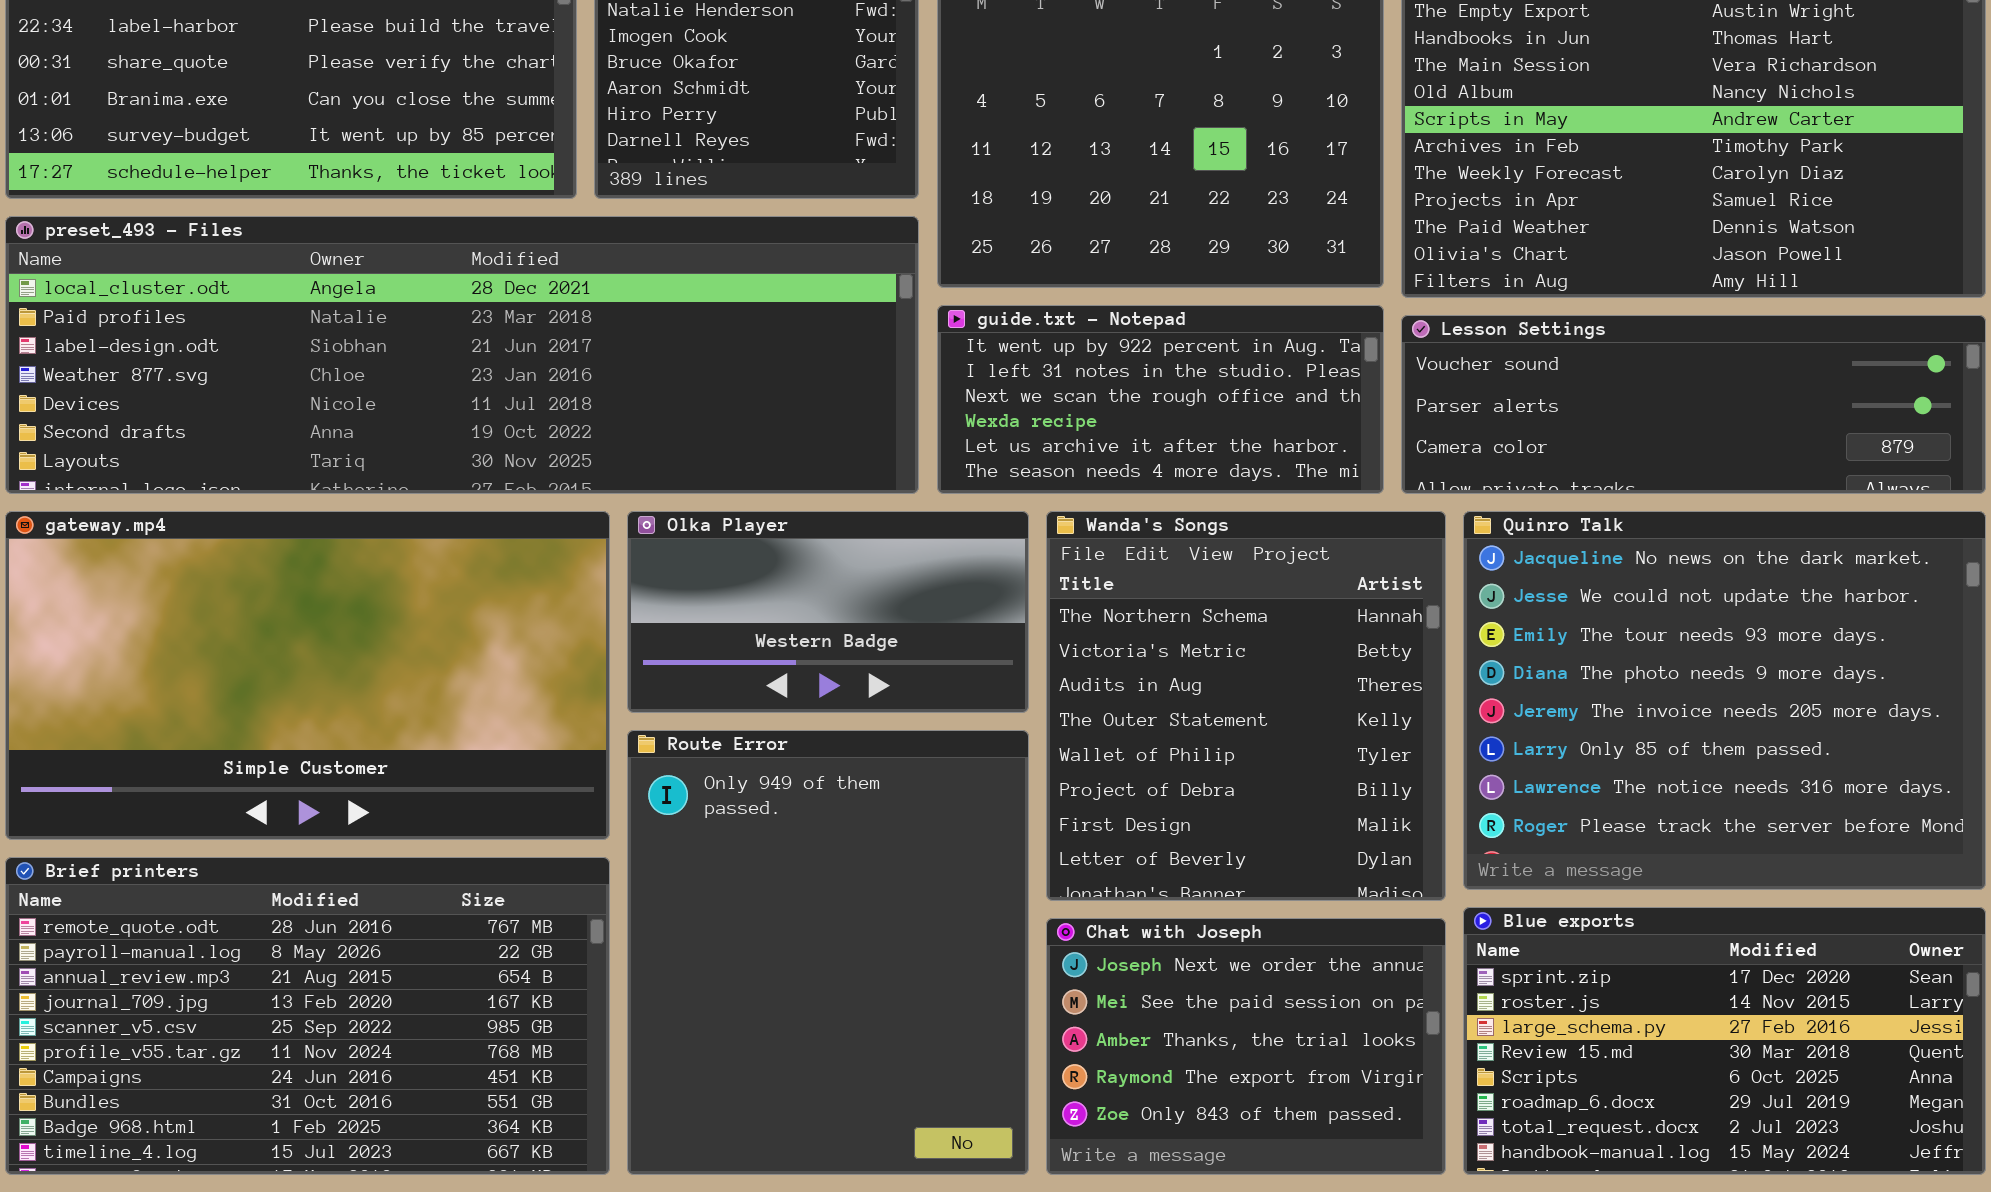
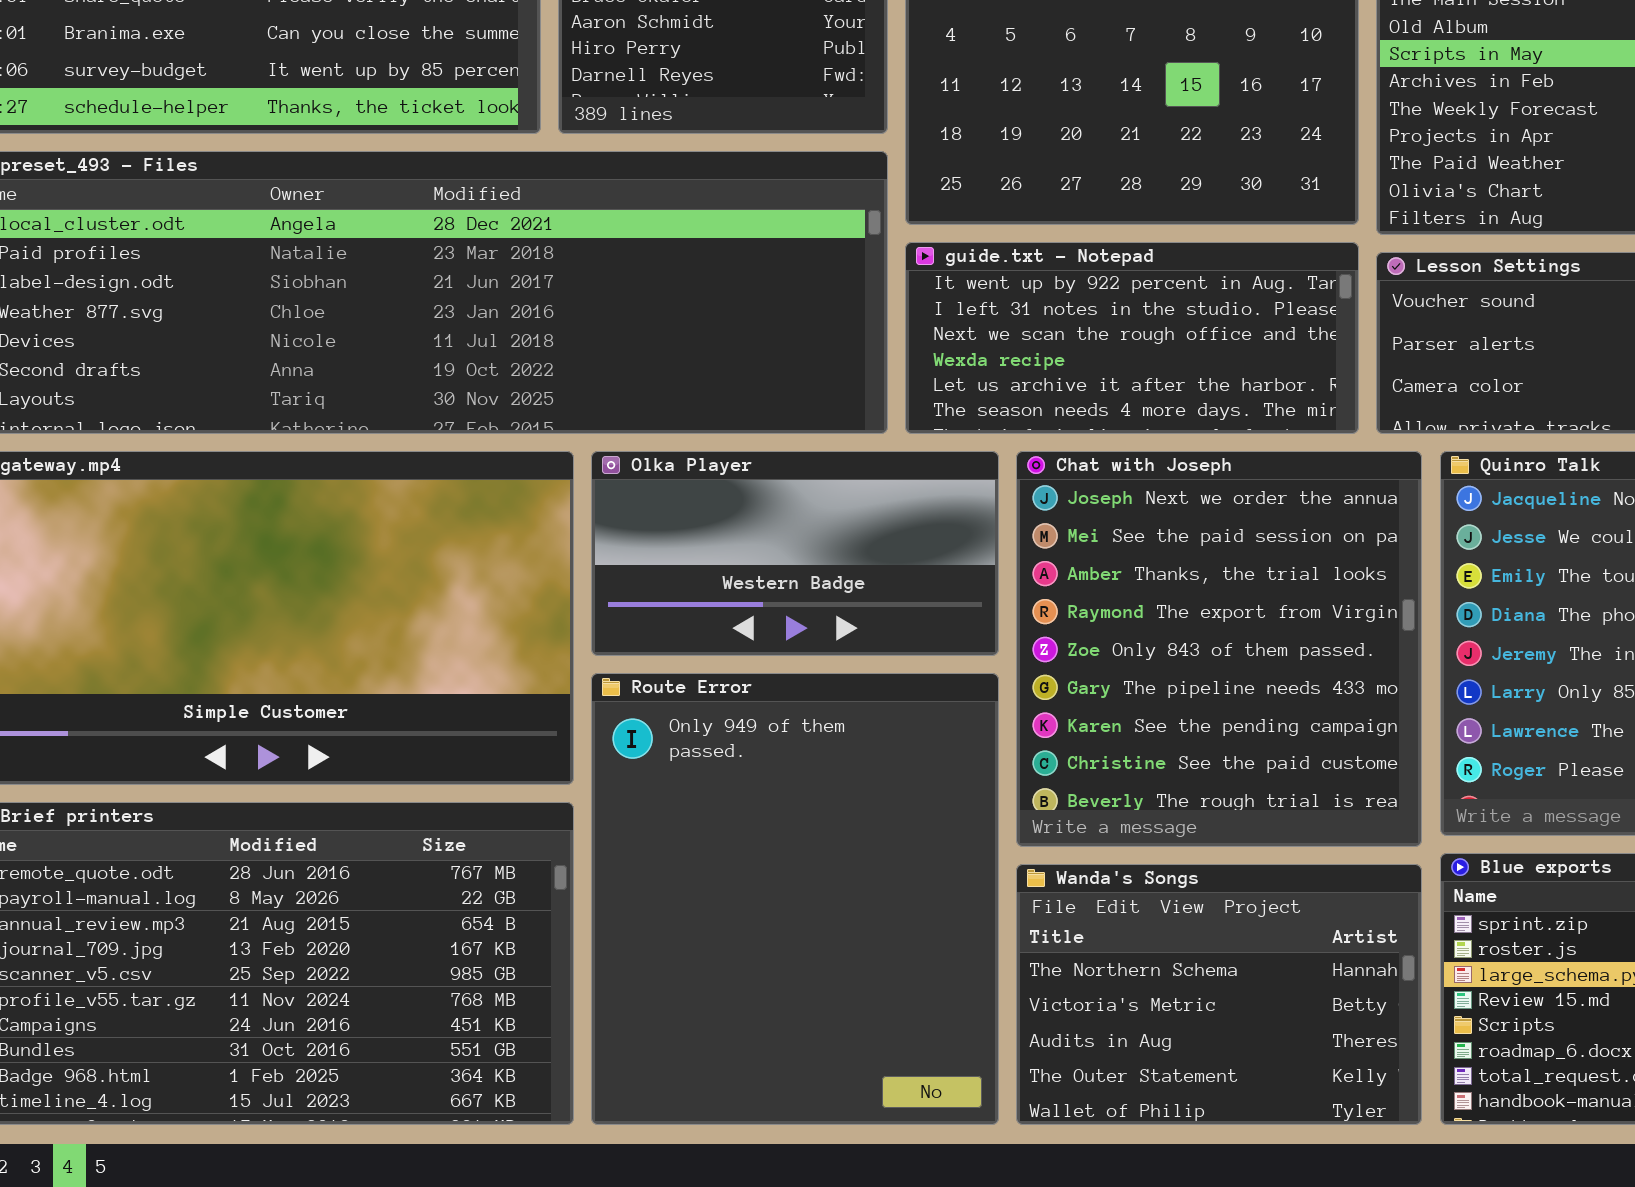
Wanda's Songs: [1046,511,1446,901] -> [1016,864,1422,1125], moved, resized
Chat with Joseph: [1046,918,1446,1175] -> [1016,451,1422,847], moved, resized

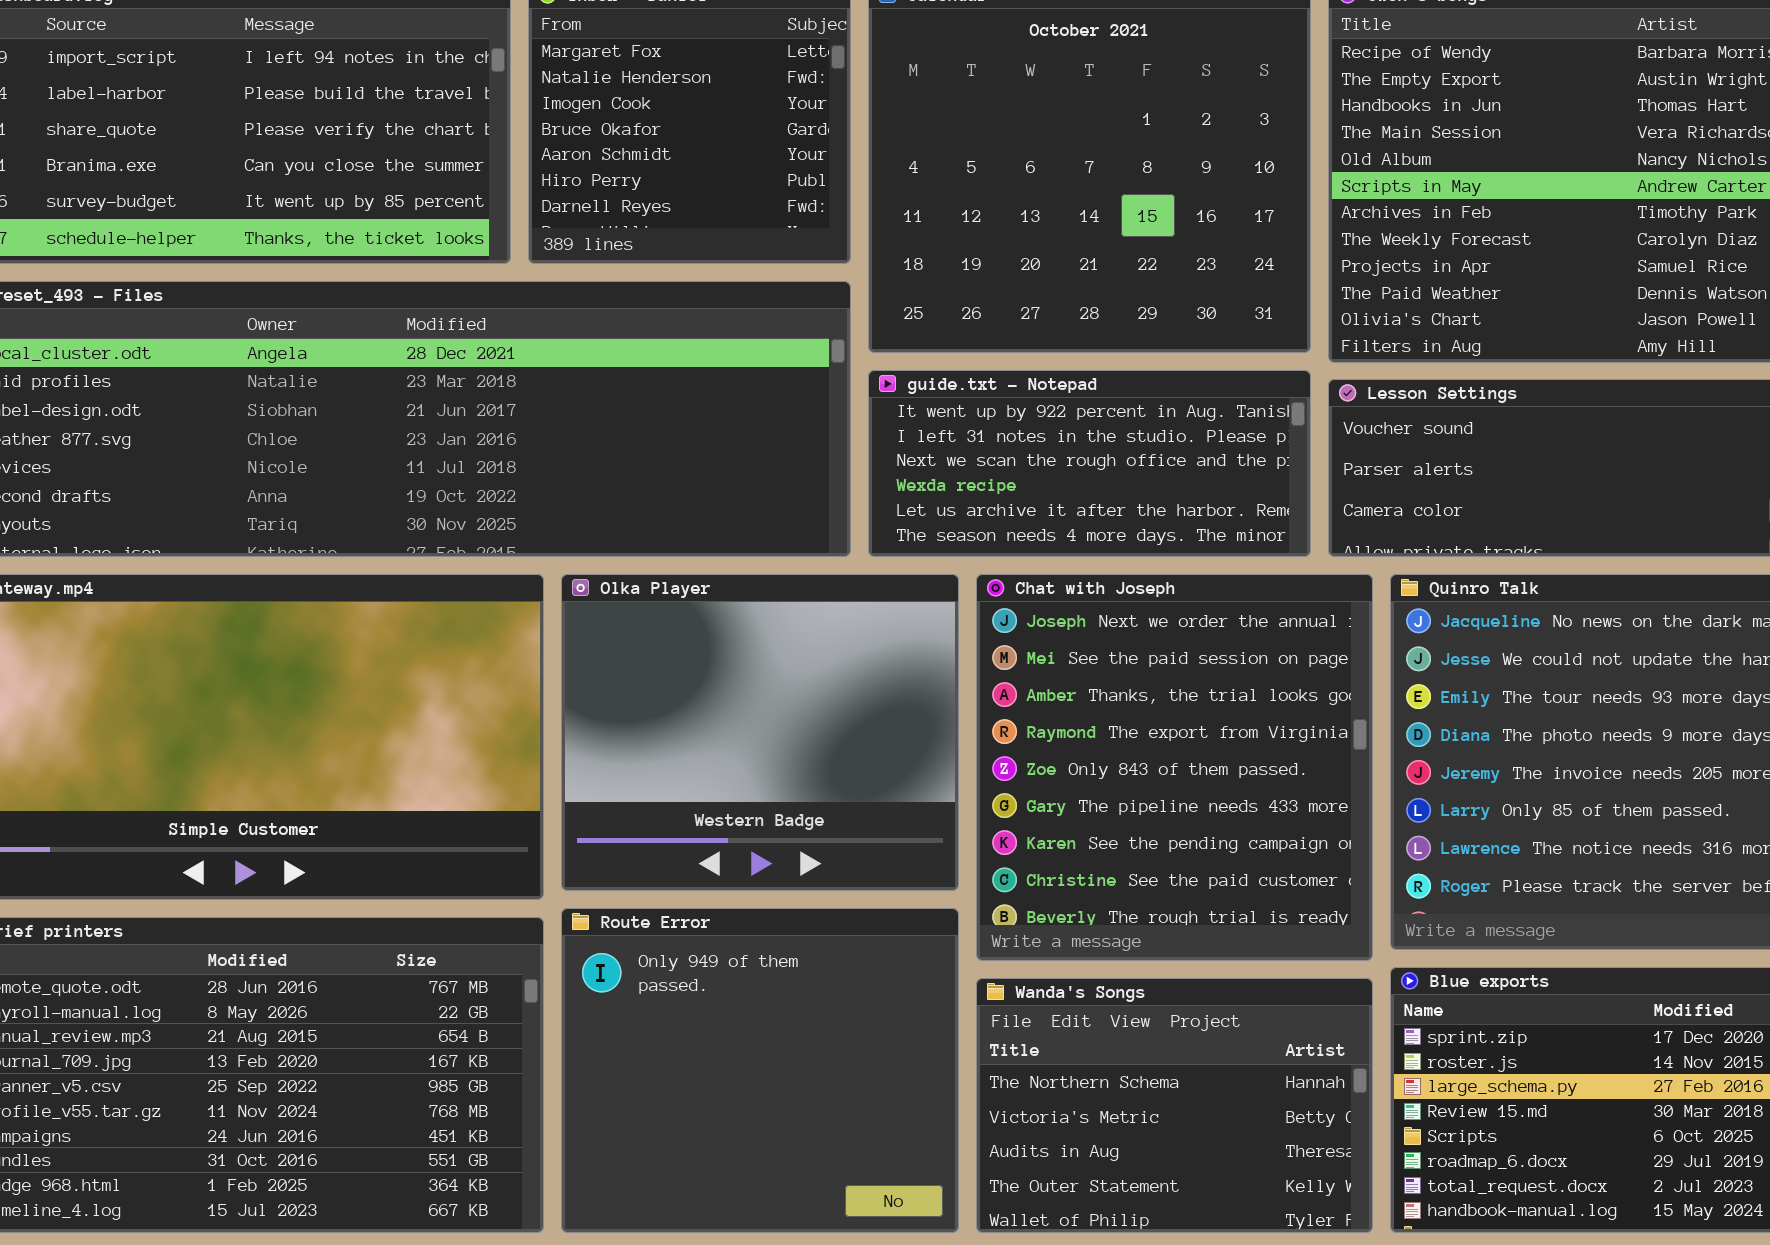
Olka Player: [591,451,999,656] -> [561,574,959,891], resized
Route Error: [591,673,999,1125] -> [561,908,959,1233], resized

